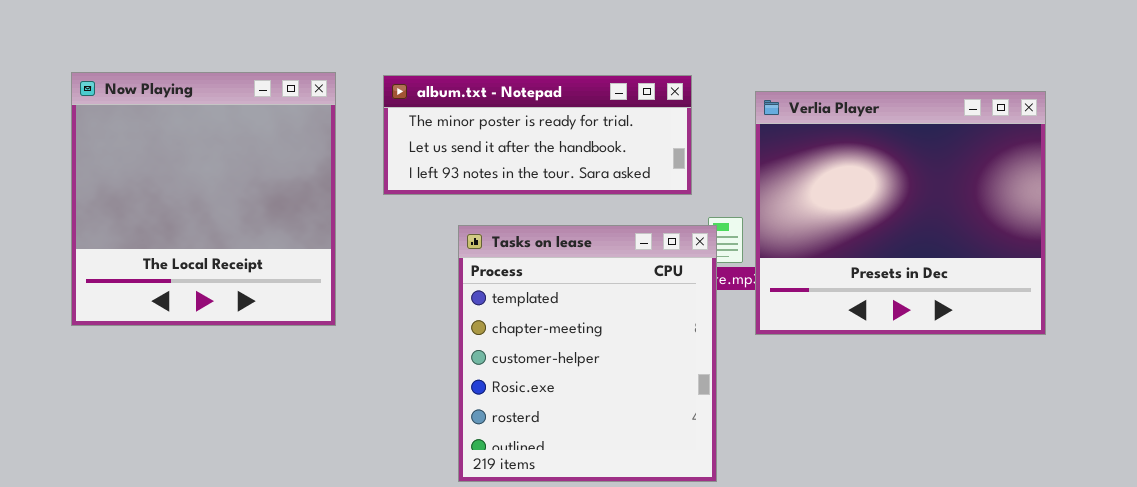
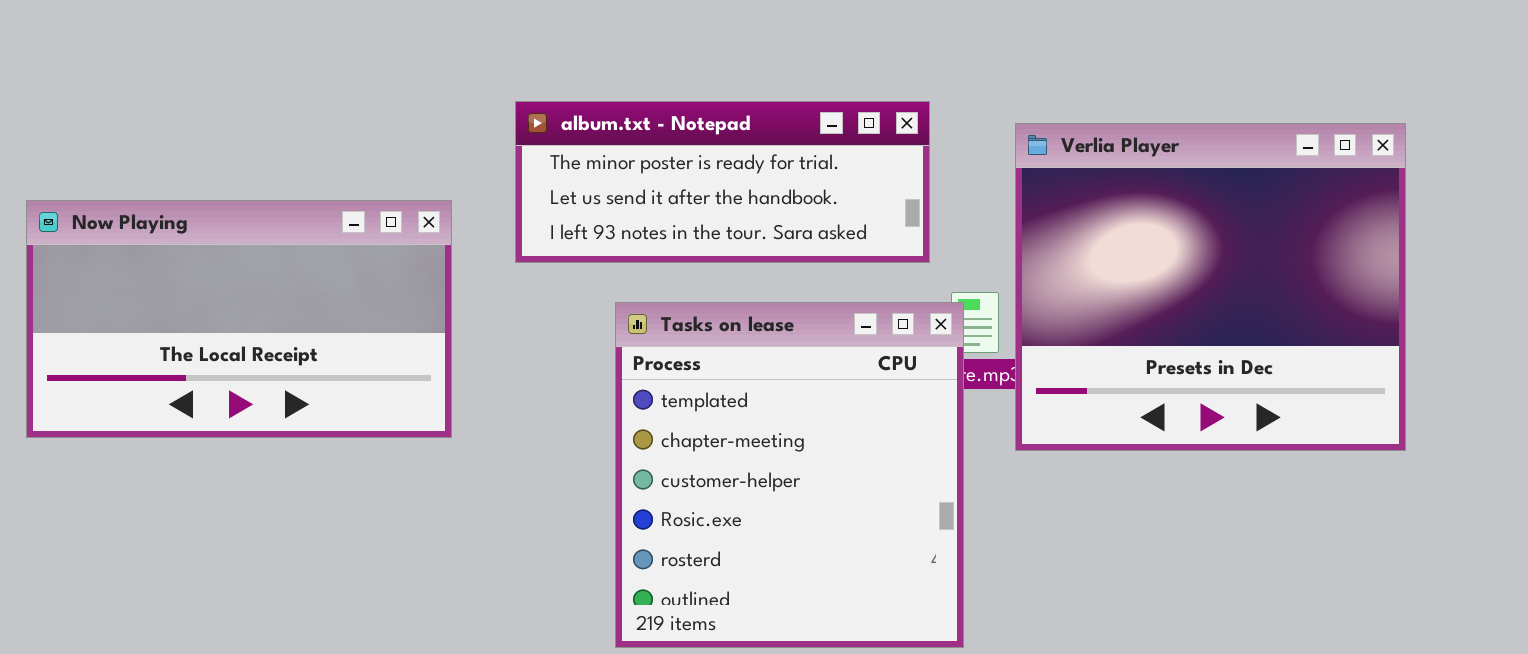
Now Playing: [71,72,336,326] -> [26,200,452,438], resized

